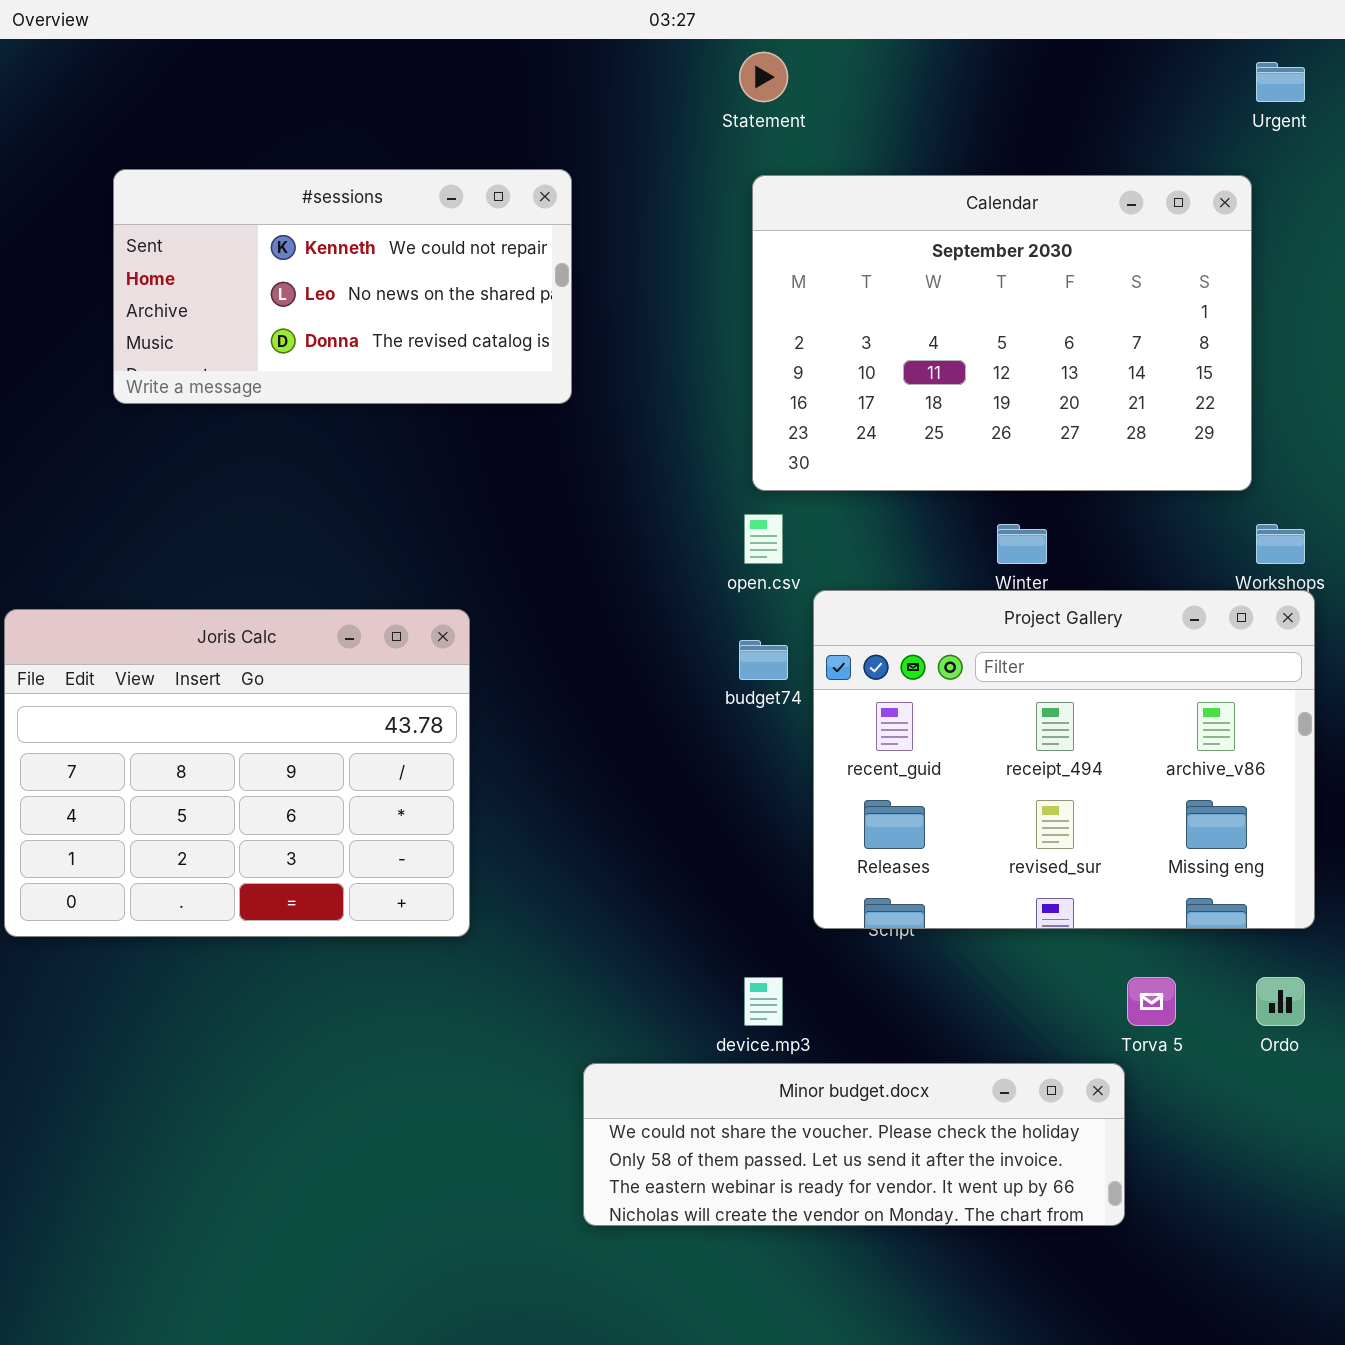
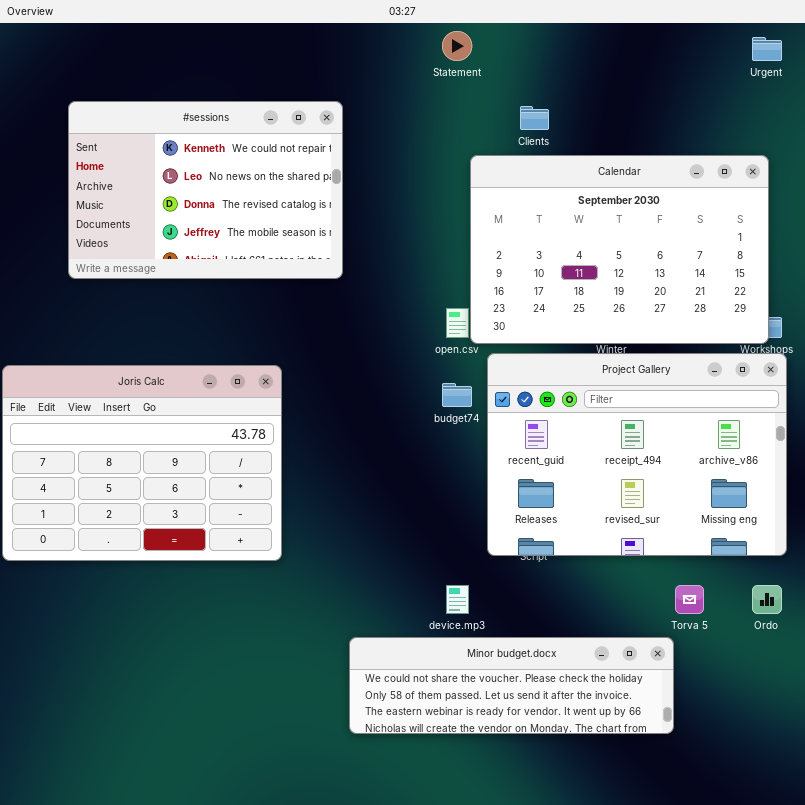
#sessions: [113,169,572,404] -> [68,101,343,279], resized
Calendar: [752,175,1252,491] -> [470,155,769,344], moved

